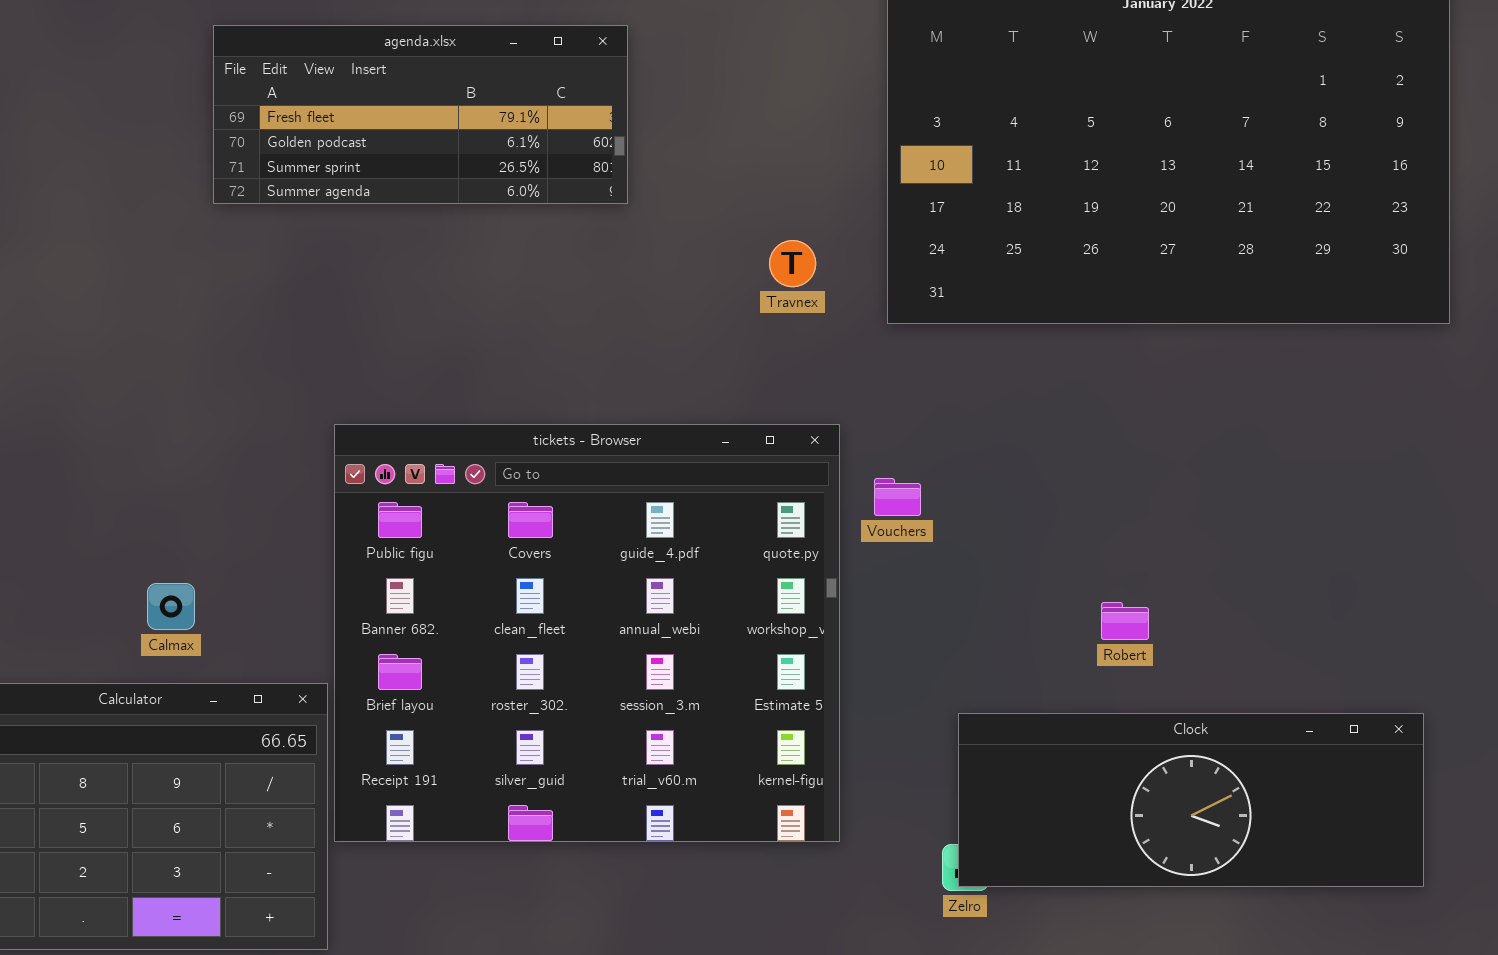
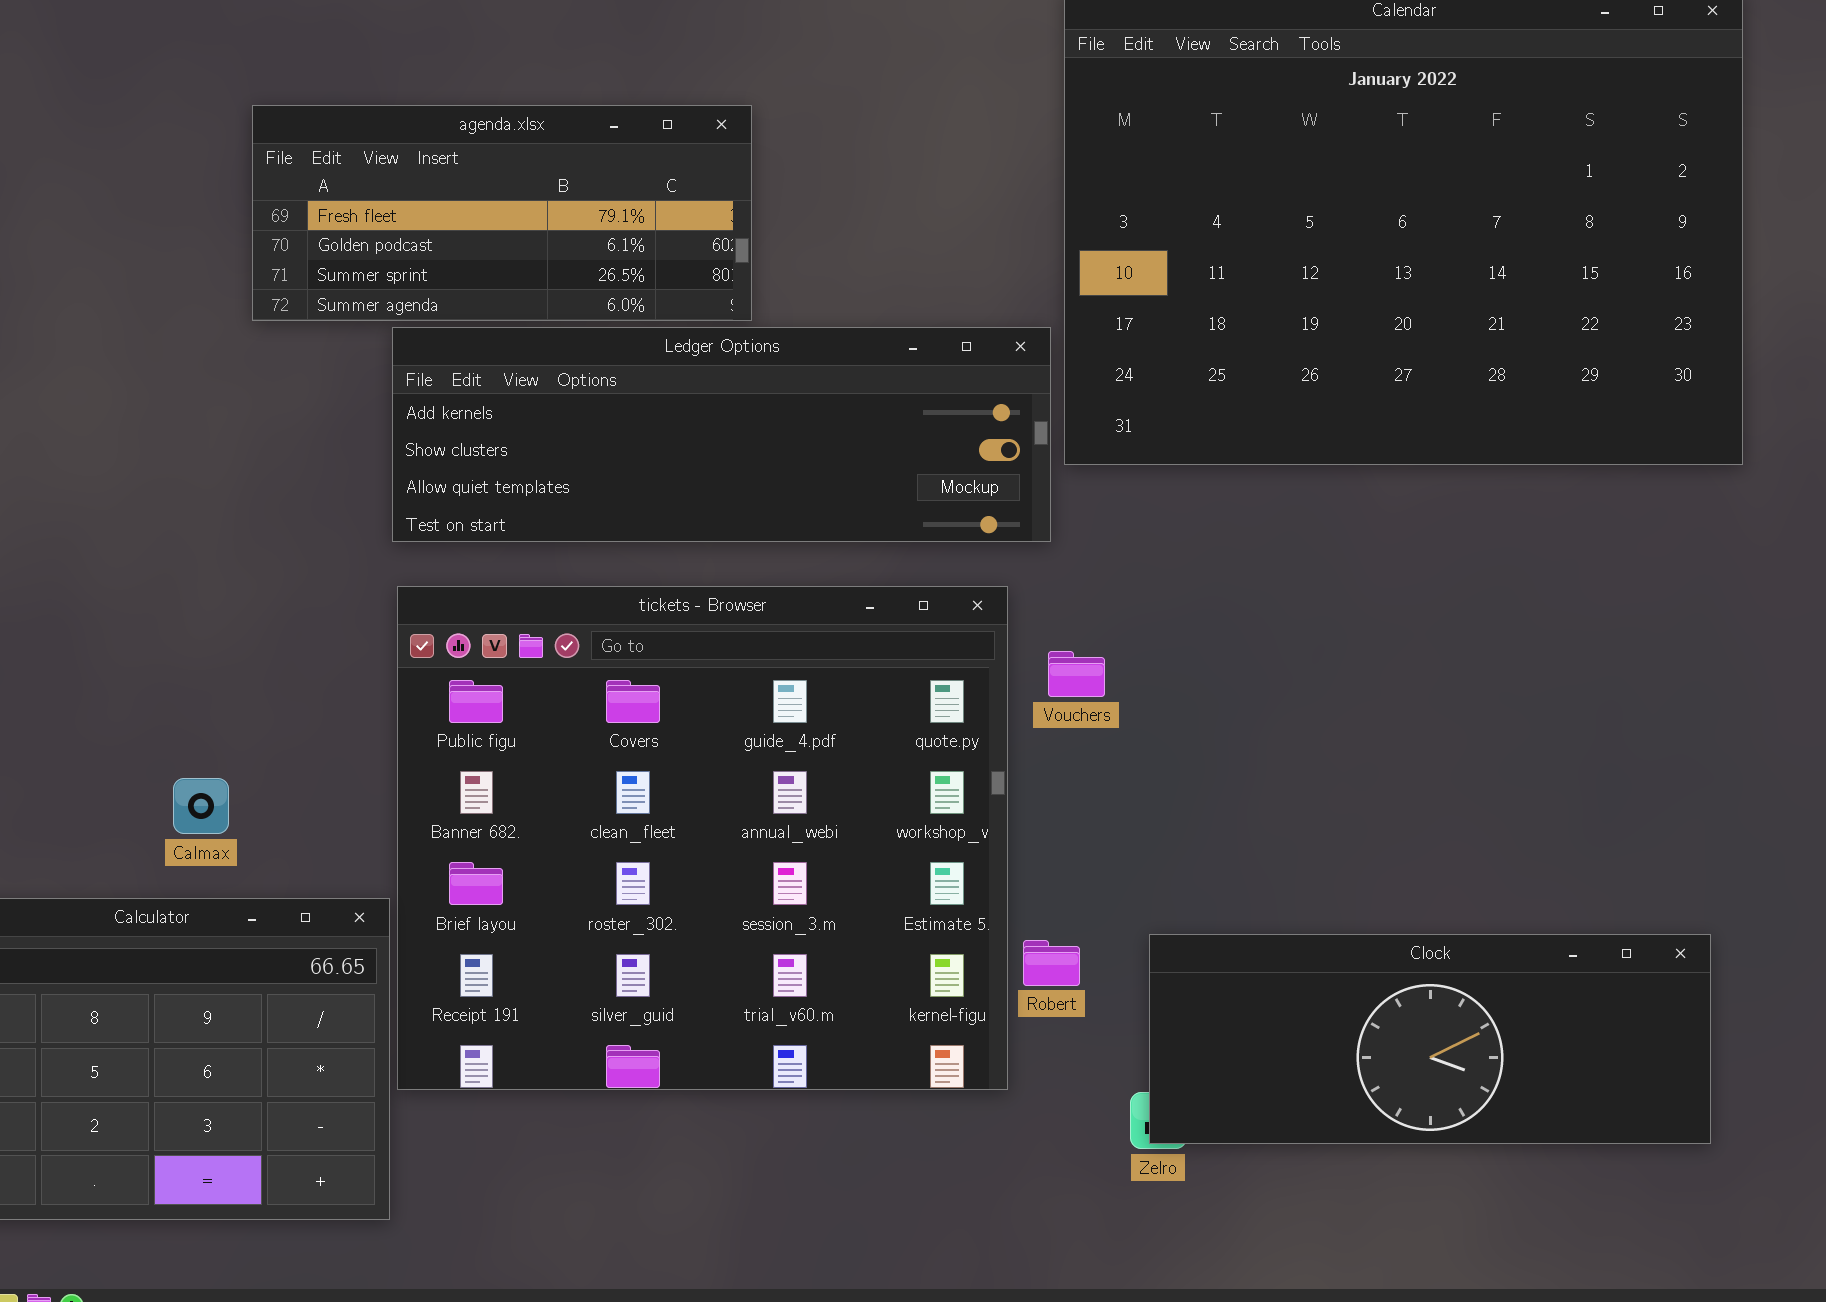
Ledger Options: none -> [392,327,1051,542], opened
Robert: [1101,602,1149,640] -> [1023,940,1080,986], moved

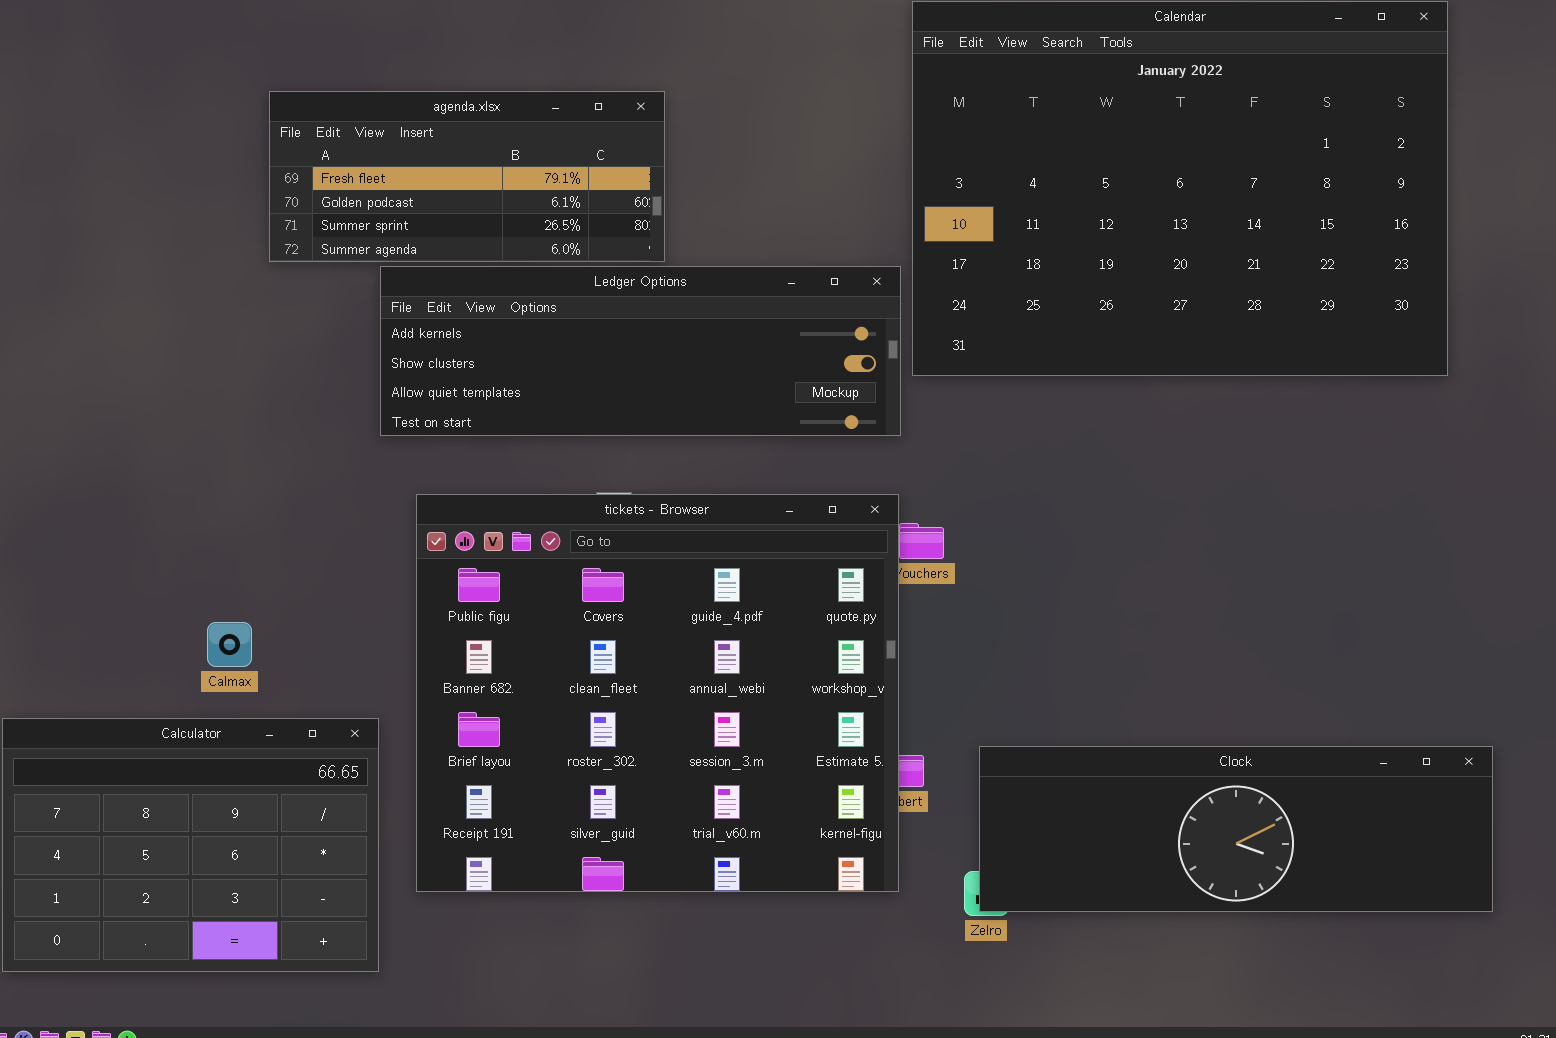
tickets - Browser: [397,586,1008,1090] -> [416,494,899,892], moved
Clock: [1149,934,1711,1144] -> [979,746,1493,912], resized

